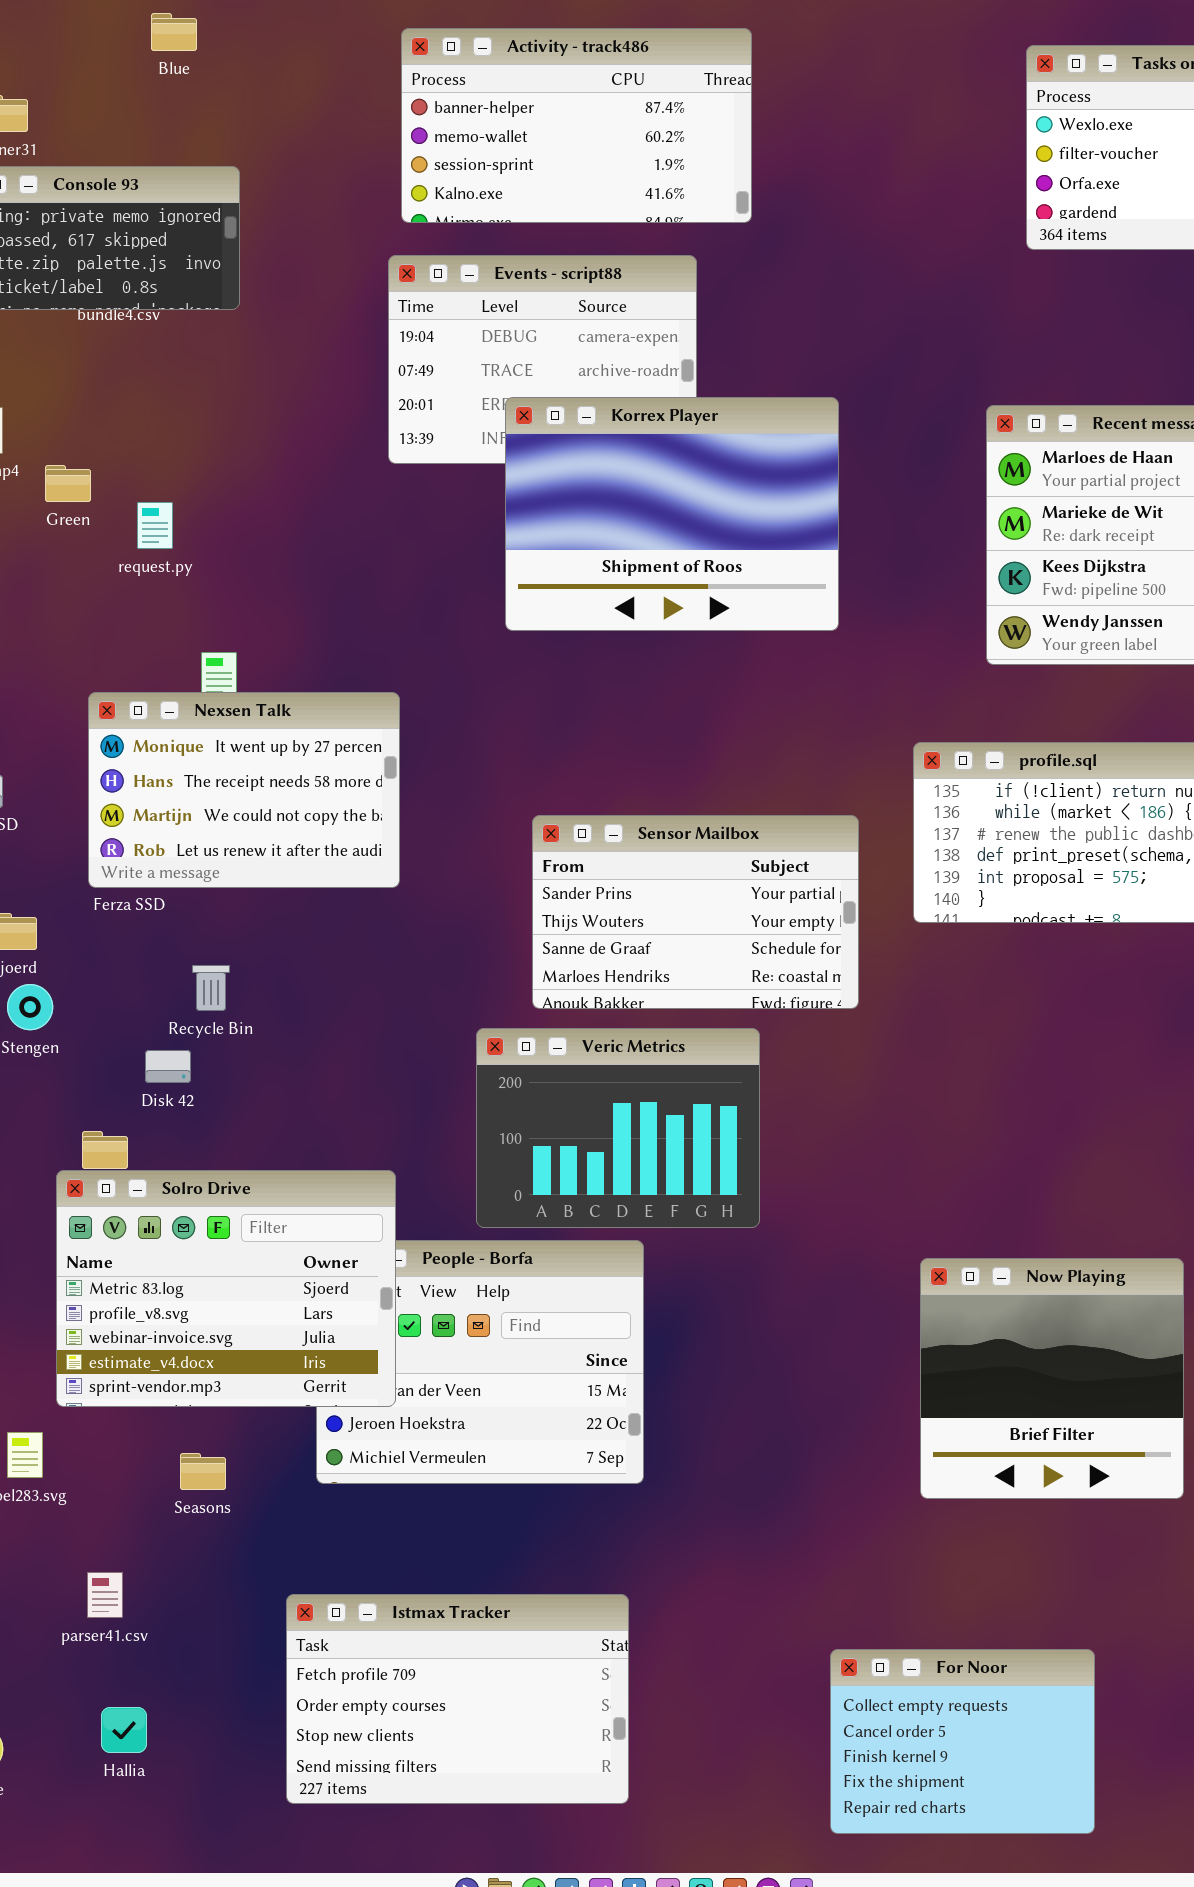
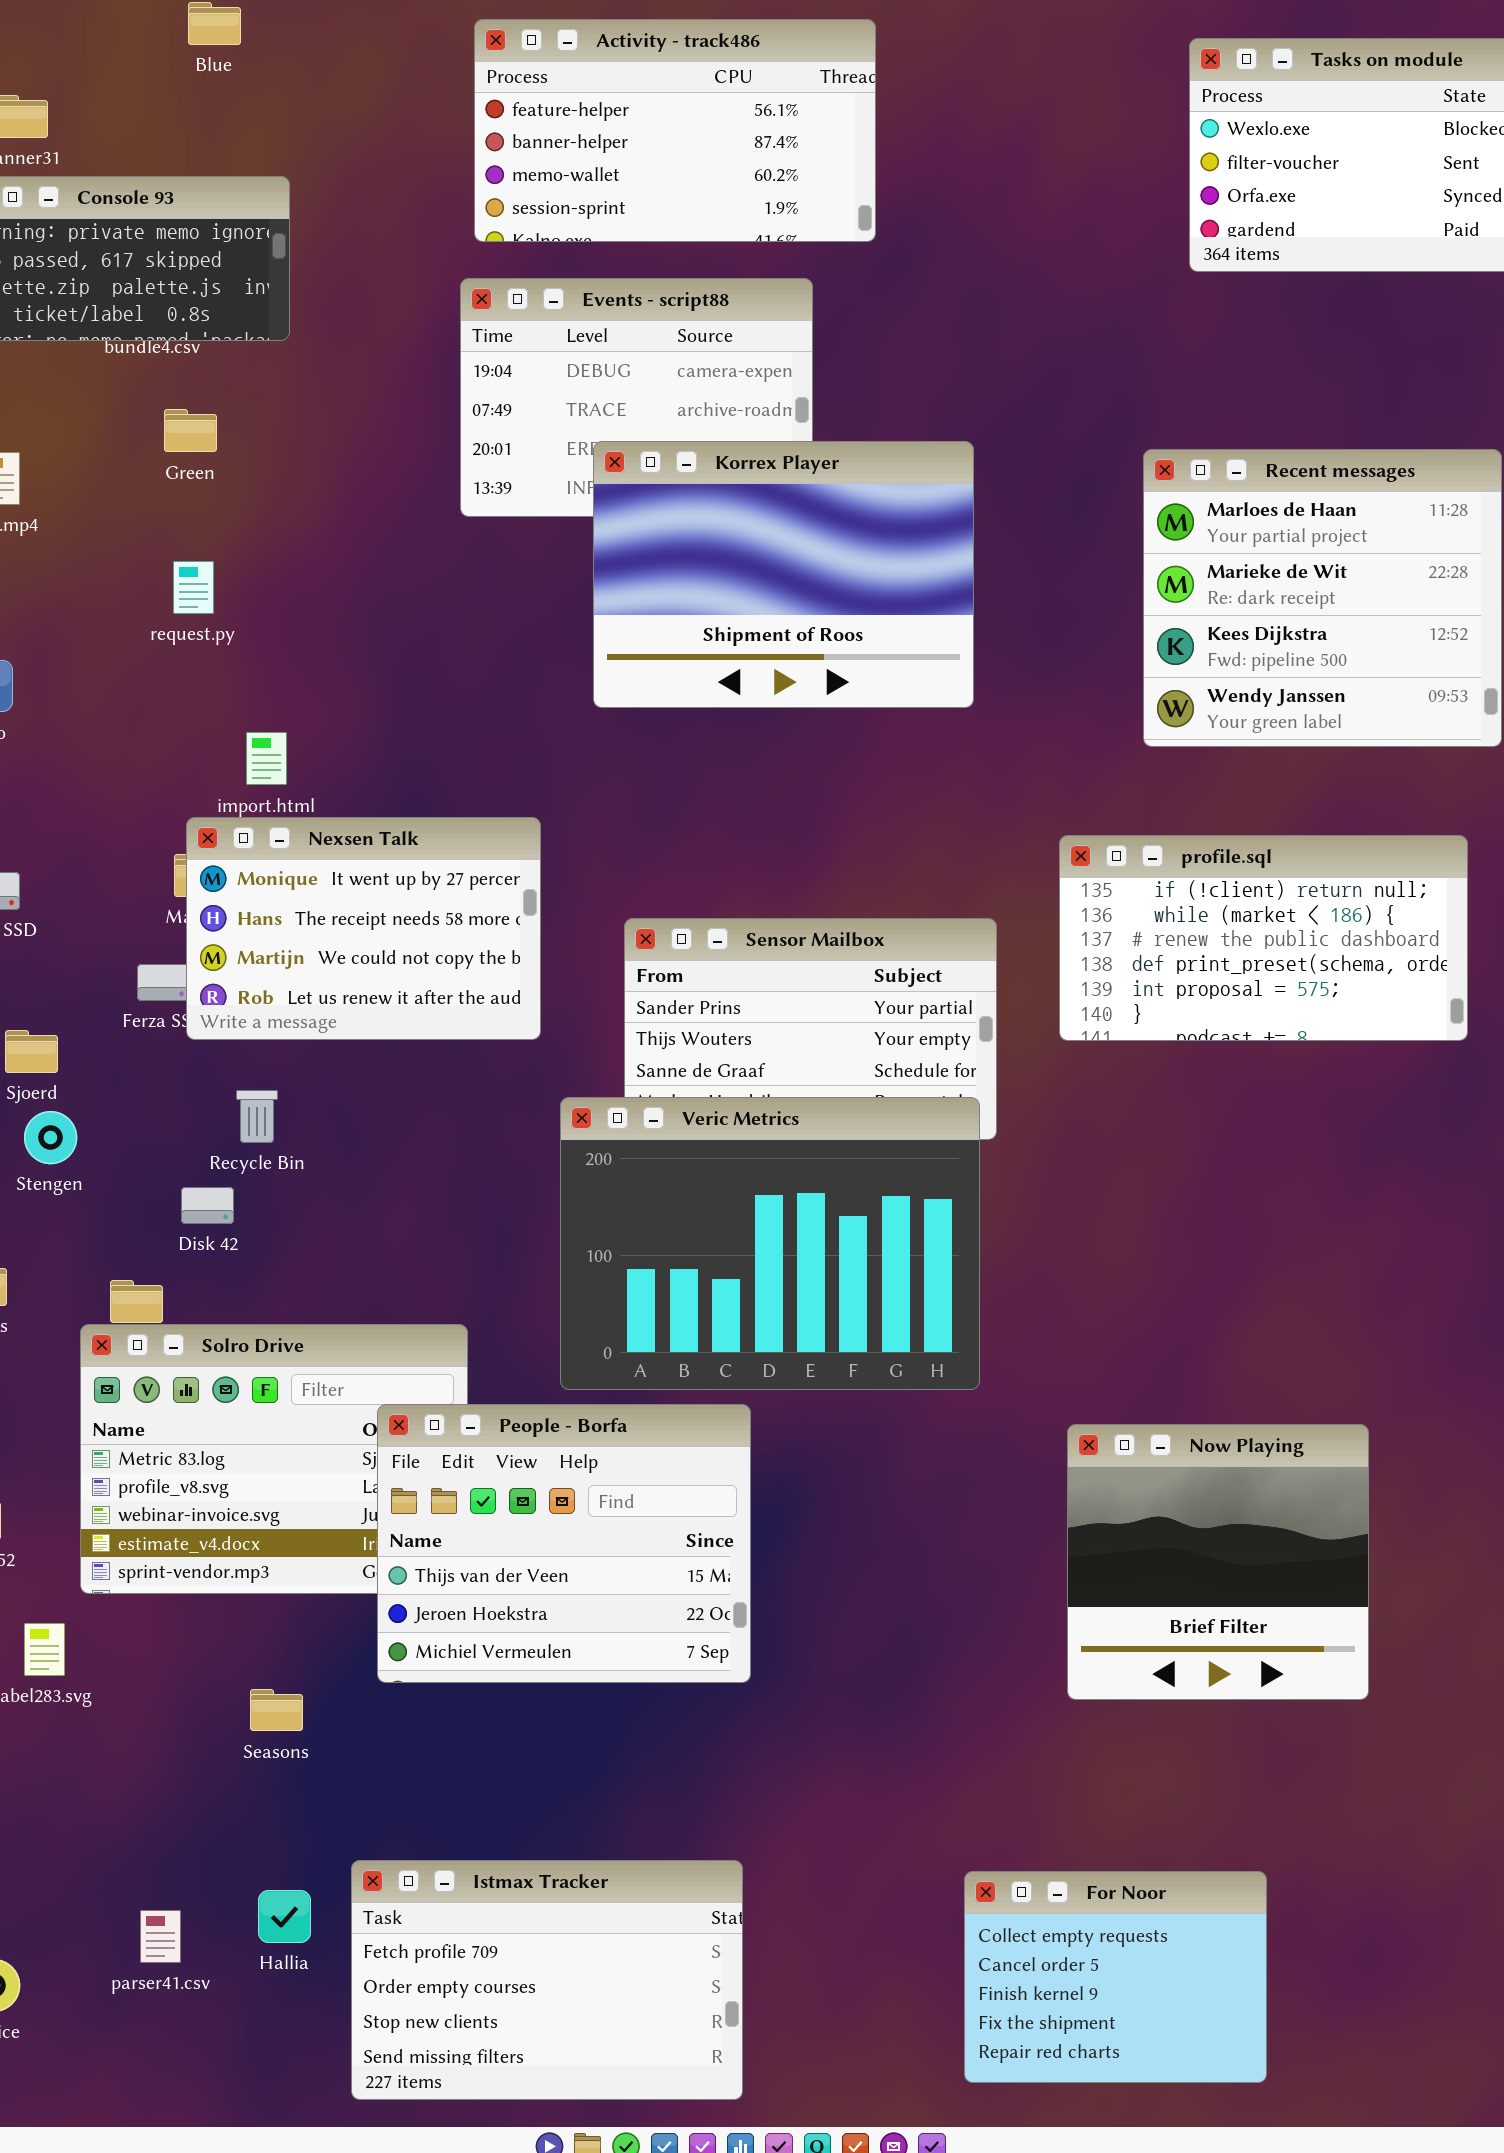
Activity - track486: [401,28,752,223] -> [474,19,876,242], scrolled up 1 row
Green: [45,465,91,502] -> [164,409,217,452], moved
Nexsen Talk: [88,692,400,888] -> [186,817,541,1040], moved
Veric Metrics: [476,1028,760,1228] -> [560,1097,980,1390], resized
People - Borfa: [316,1240,644,1484] -> [377,1404,751,1683], raised
Seasons: [180,1453,226,1490] -> [250,1689,303,1731], moved
parser41.csv: [87,1572,123,1618] -> [140,1910,181,1963], moved
Istmax Tracker: [286,1594,629,1804] -> [351,1860,743,2100], moved
Hallia: [101,1707,147,1753] -> [258,1890,311,1943], moved

